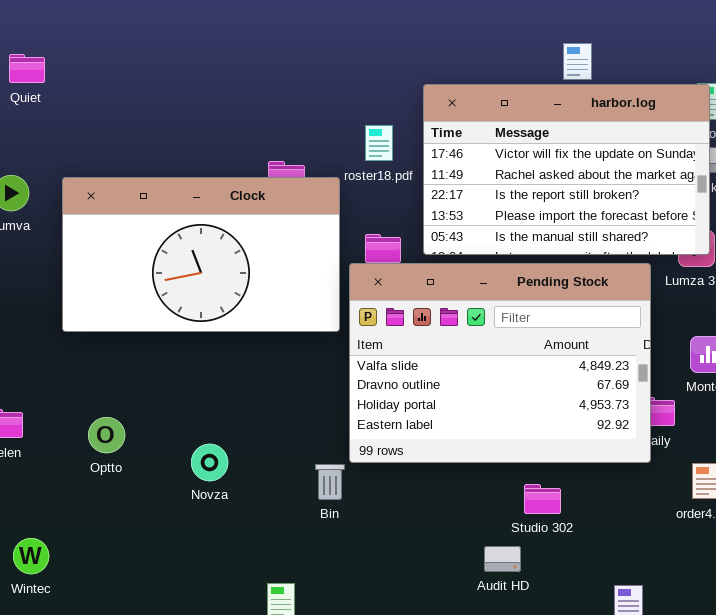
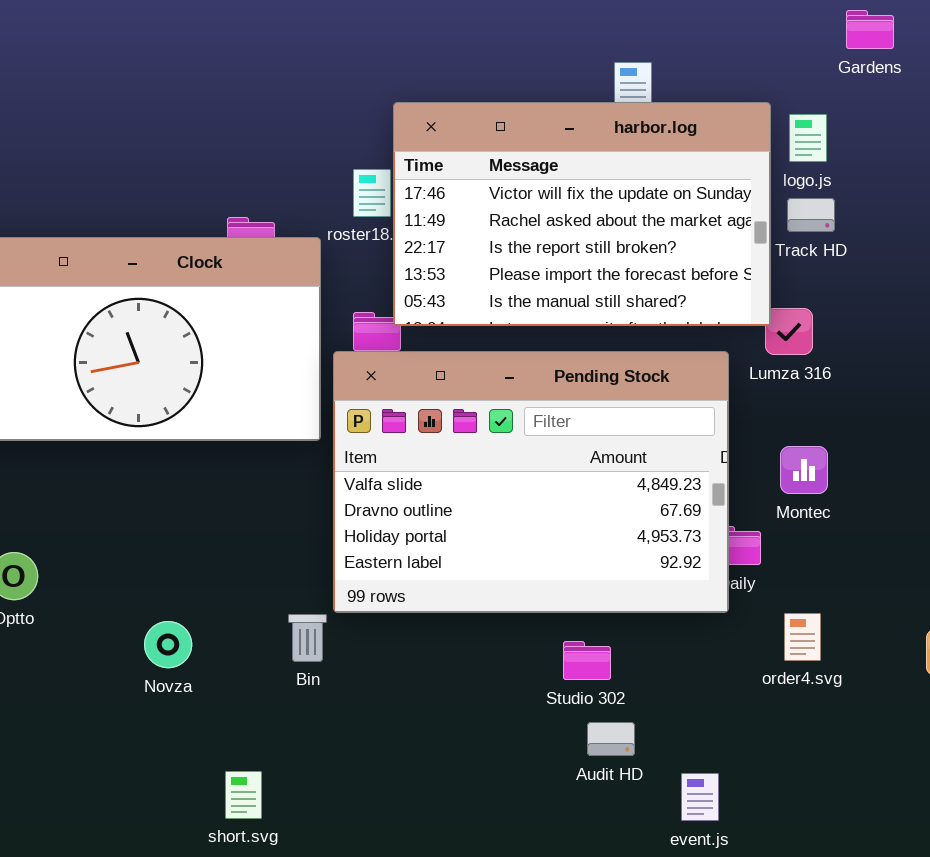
harbor.log: [423,84,710,255] -> [393,102,771,326], moved
Novza: [191,444,228,481] -> [144,621,192,668], moved
Audit HD: [484,546,521,572] -> [587,722,635,756], moved

